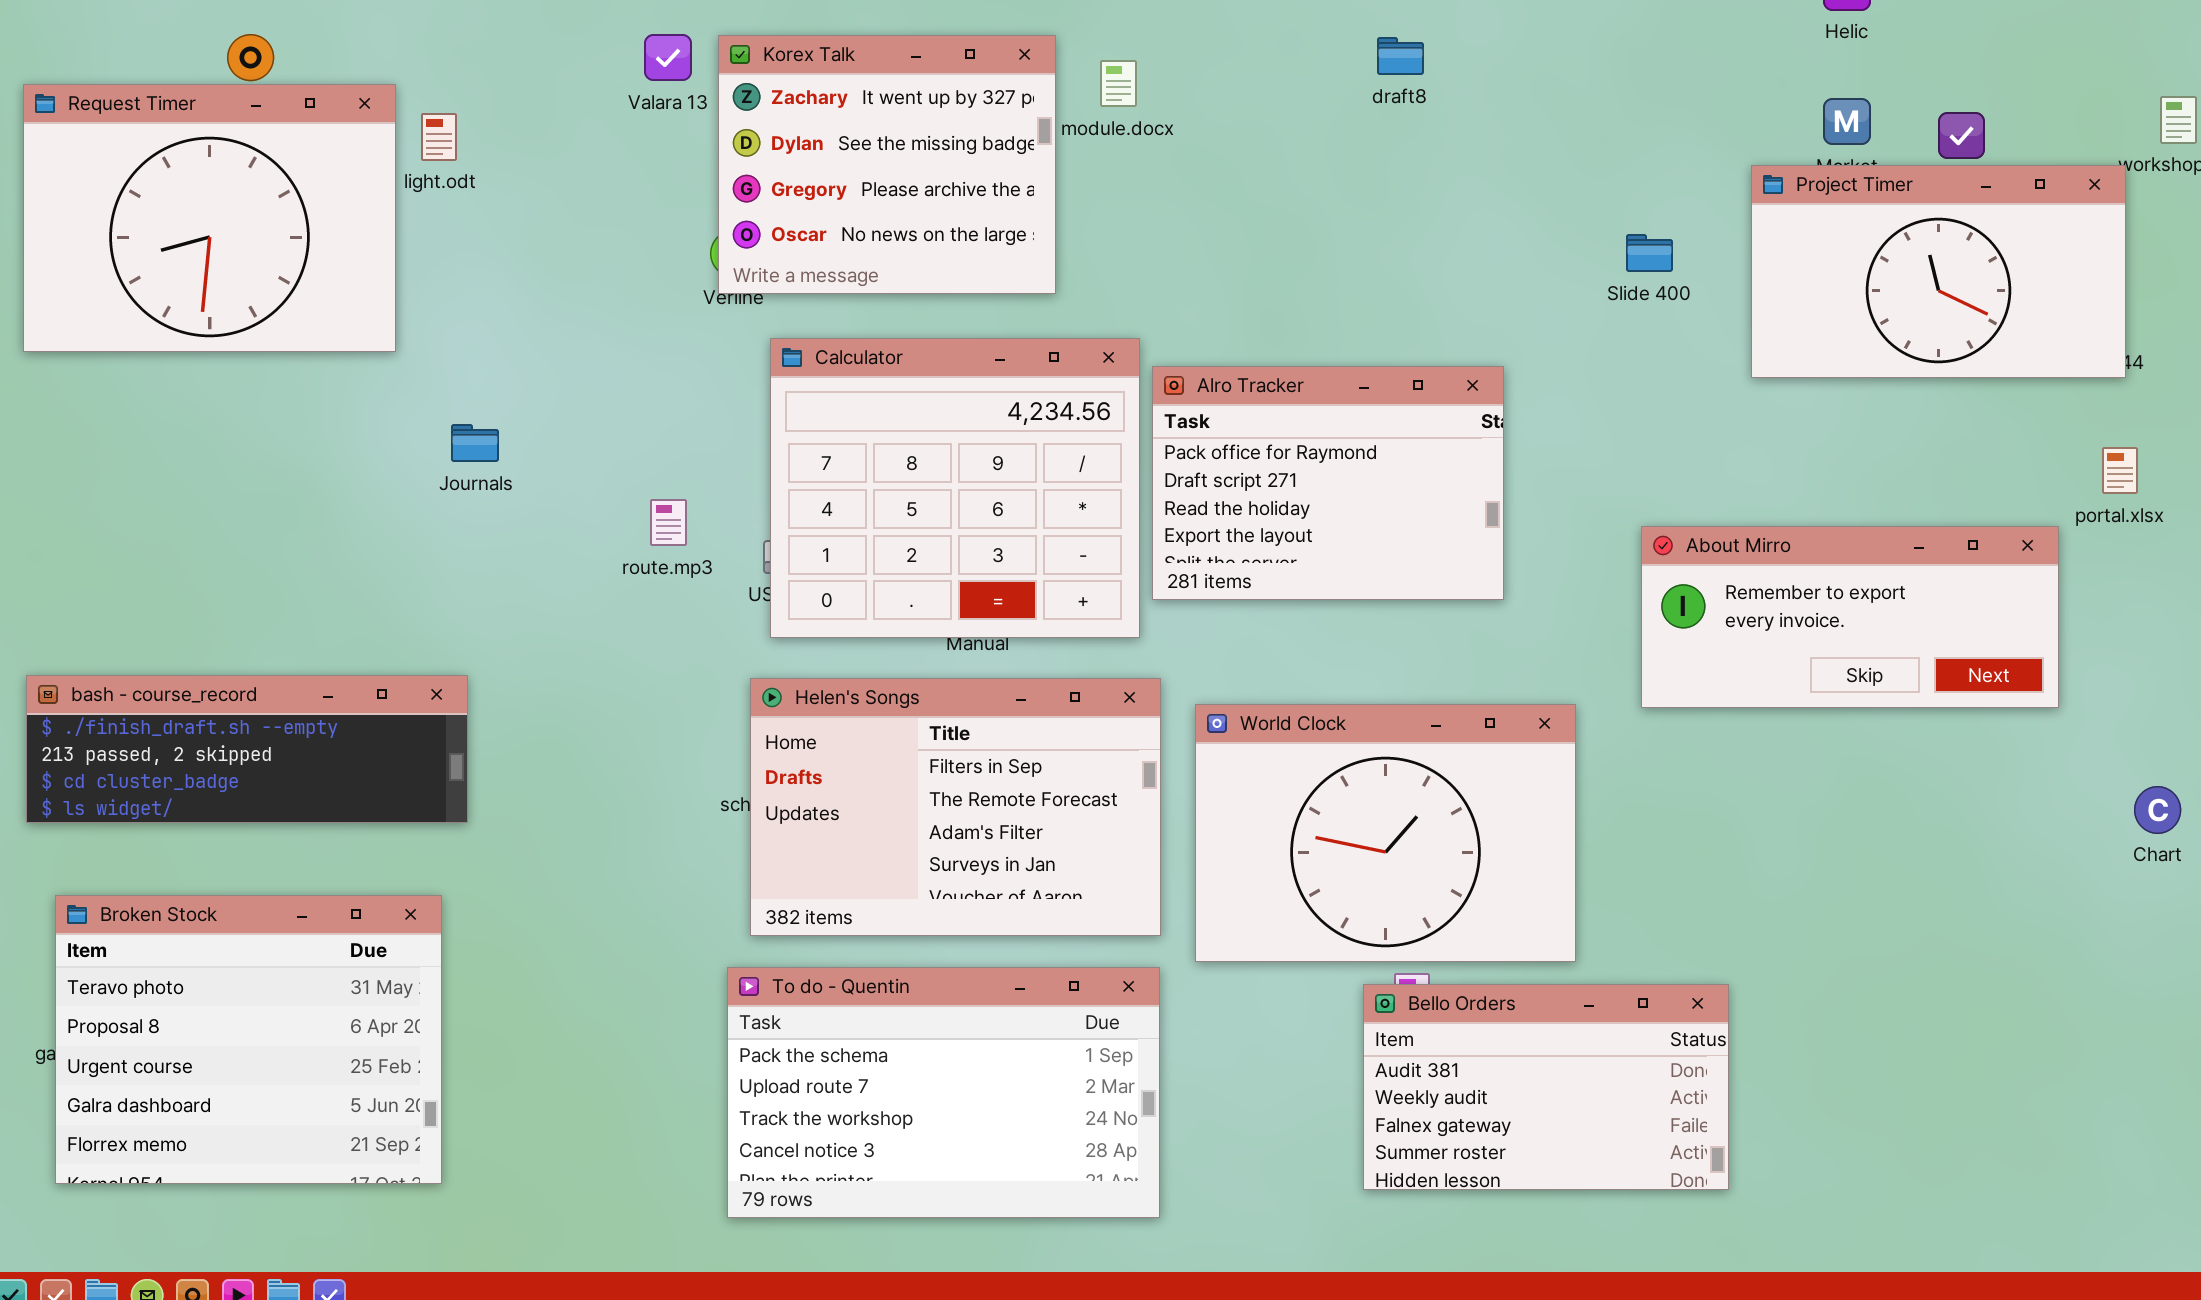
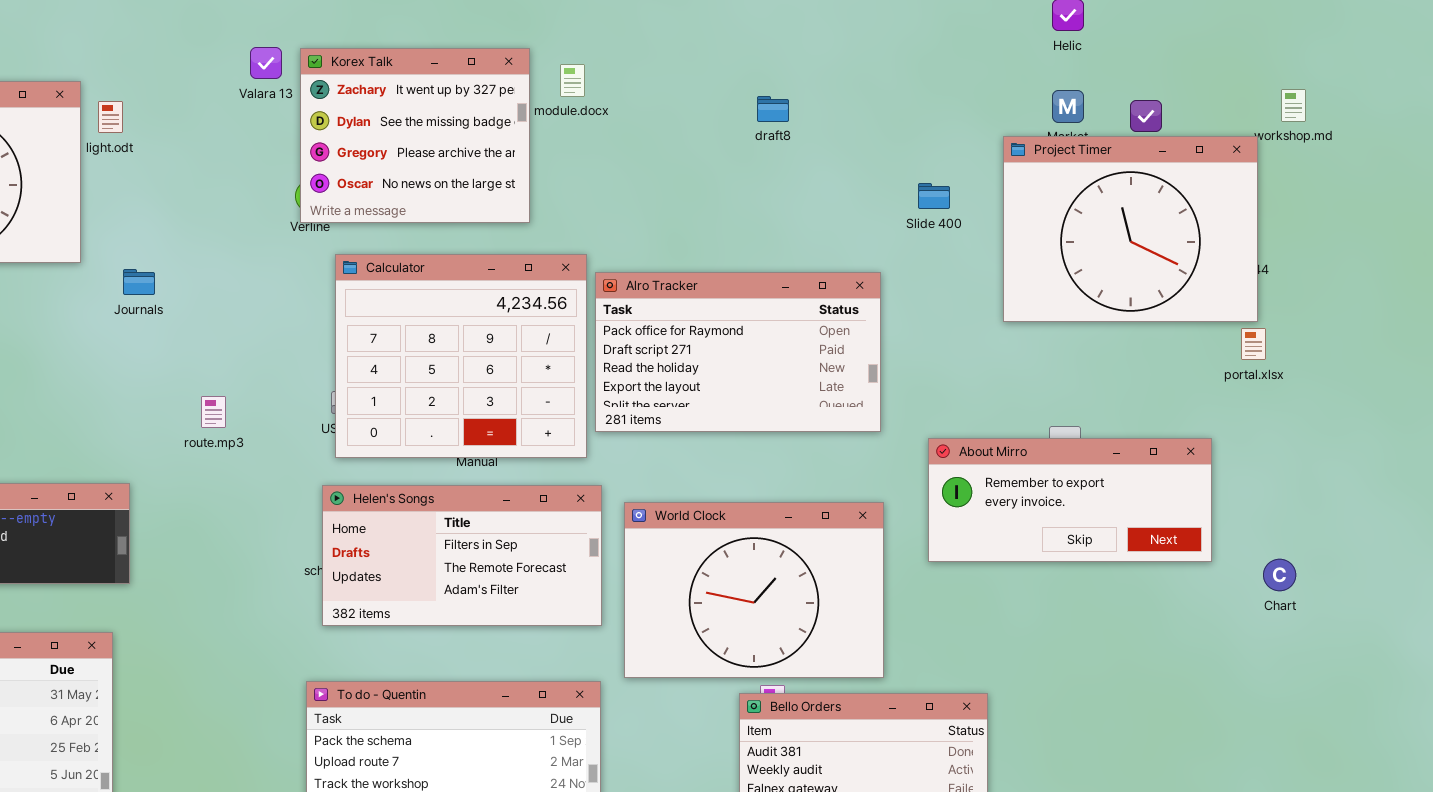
draft8: [1377,37,1424,75] -> [757,96,789,122], moved
Project Timer: [1751,165,2126,378] -> [1003,136,1258,322], resized
Alro Tracker: [1152,366,1504,600] -> [595,272,881,432], resized
Journals: [451,424,499,462] -> [123,269,155,295], moved
route.mp3: [650,499,687,546] -> [201,396,226,428], moved
About Mirro: [1641,526,2059,708] -> [928,438,1212,562], moved
Helen's Songs: [750,678,1161,936] -> [322,485,602,626], resized

